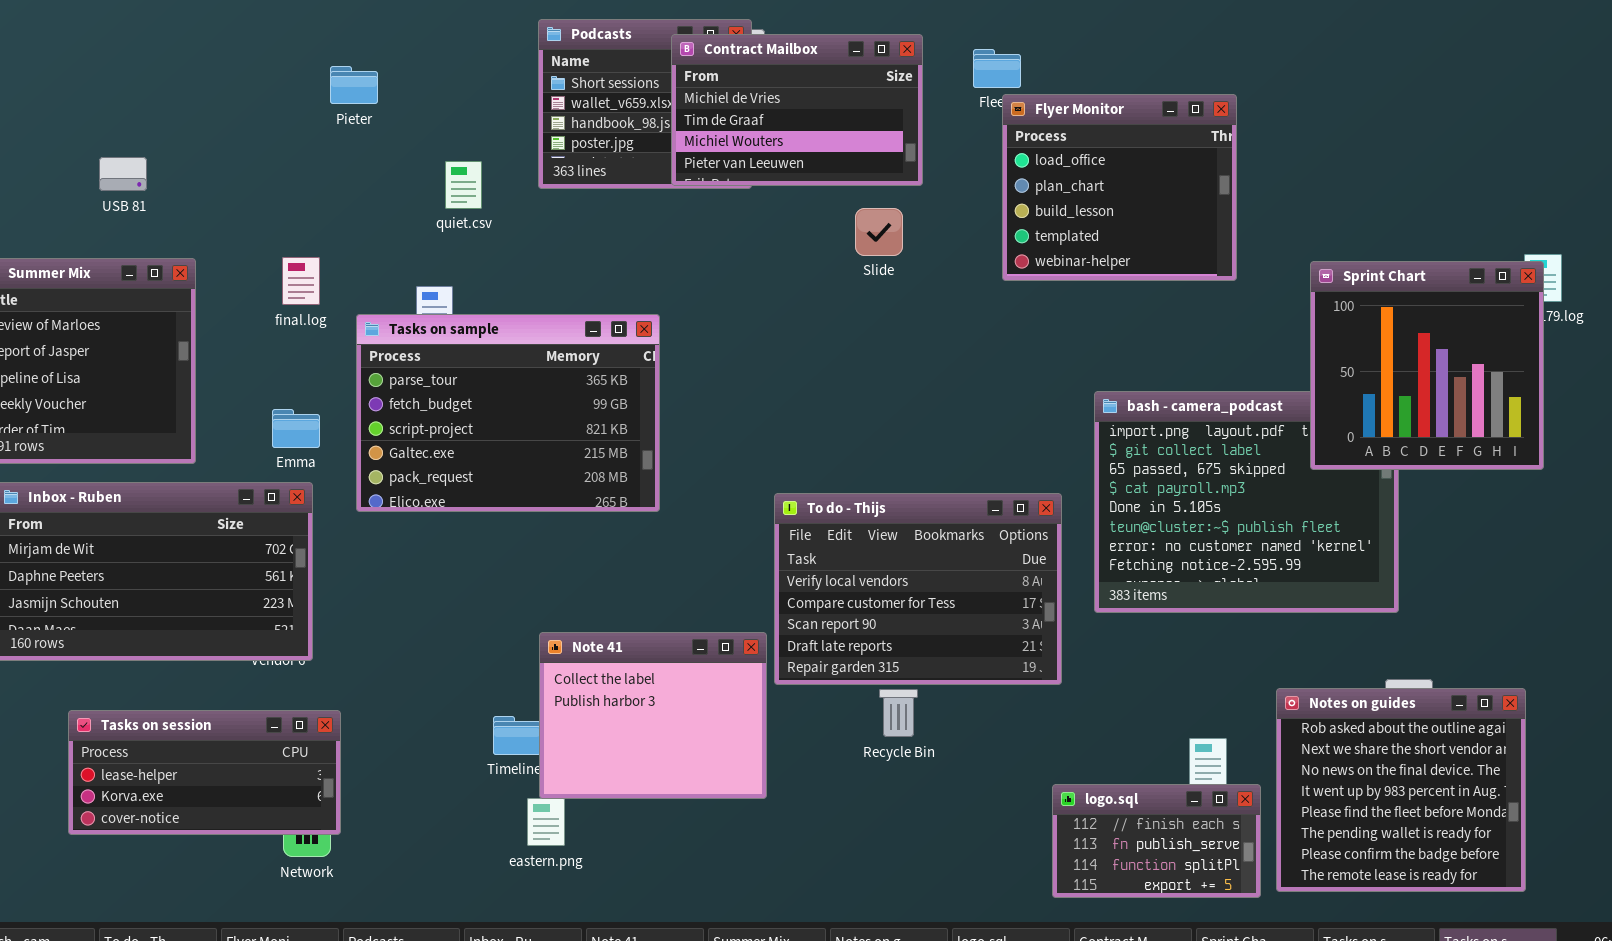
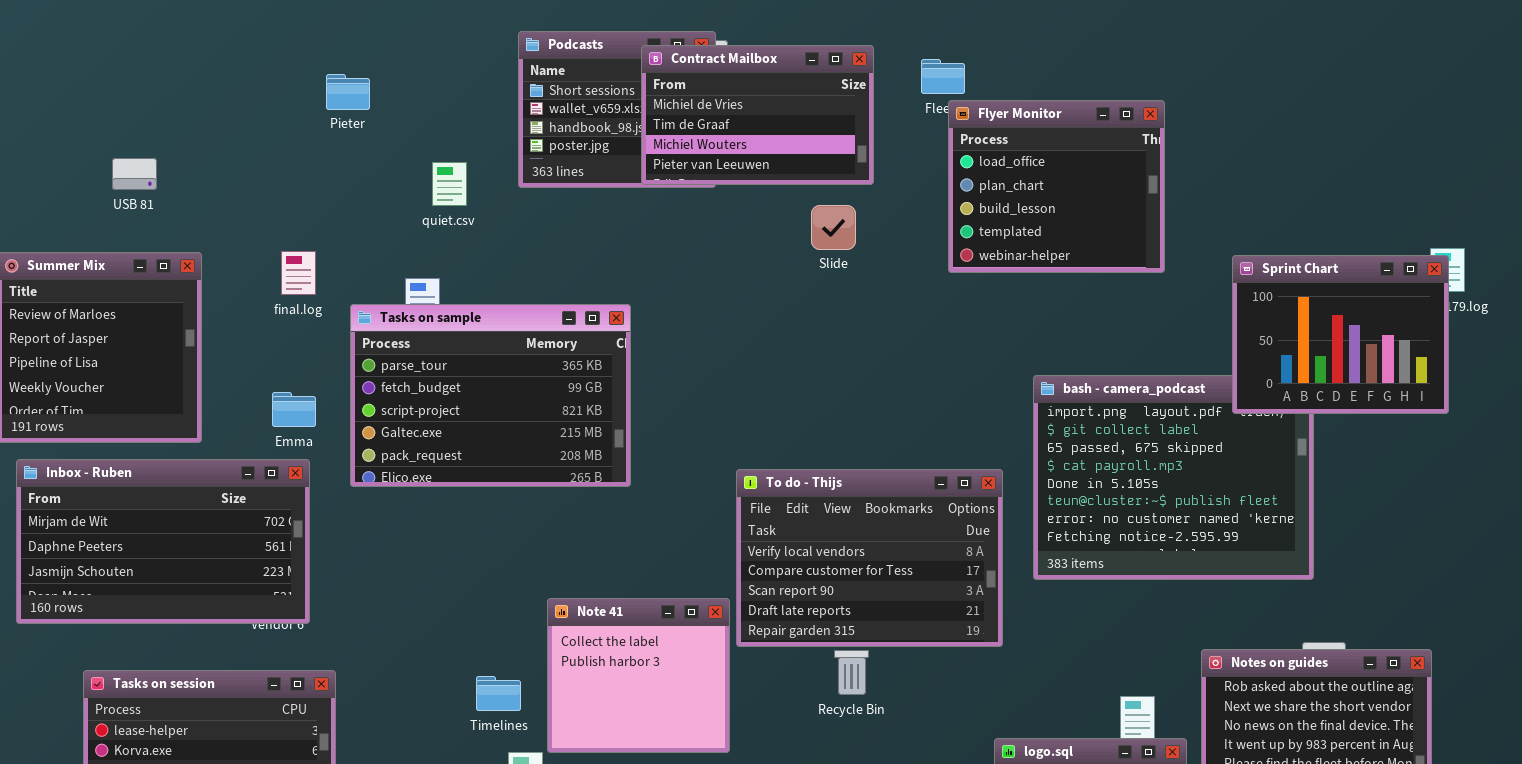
Sprint Chart: [1310,261,1544,470] -> [1232,255,1449,414], resized
Note 41: [539,632,767,799] -> [547,598,730,753], resized

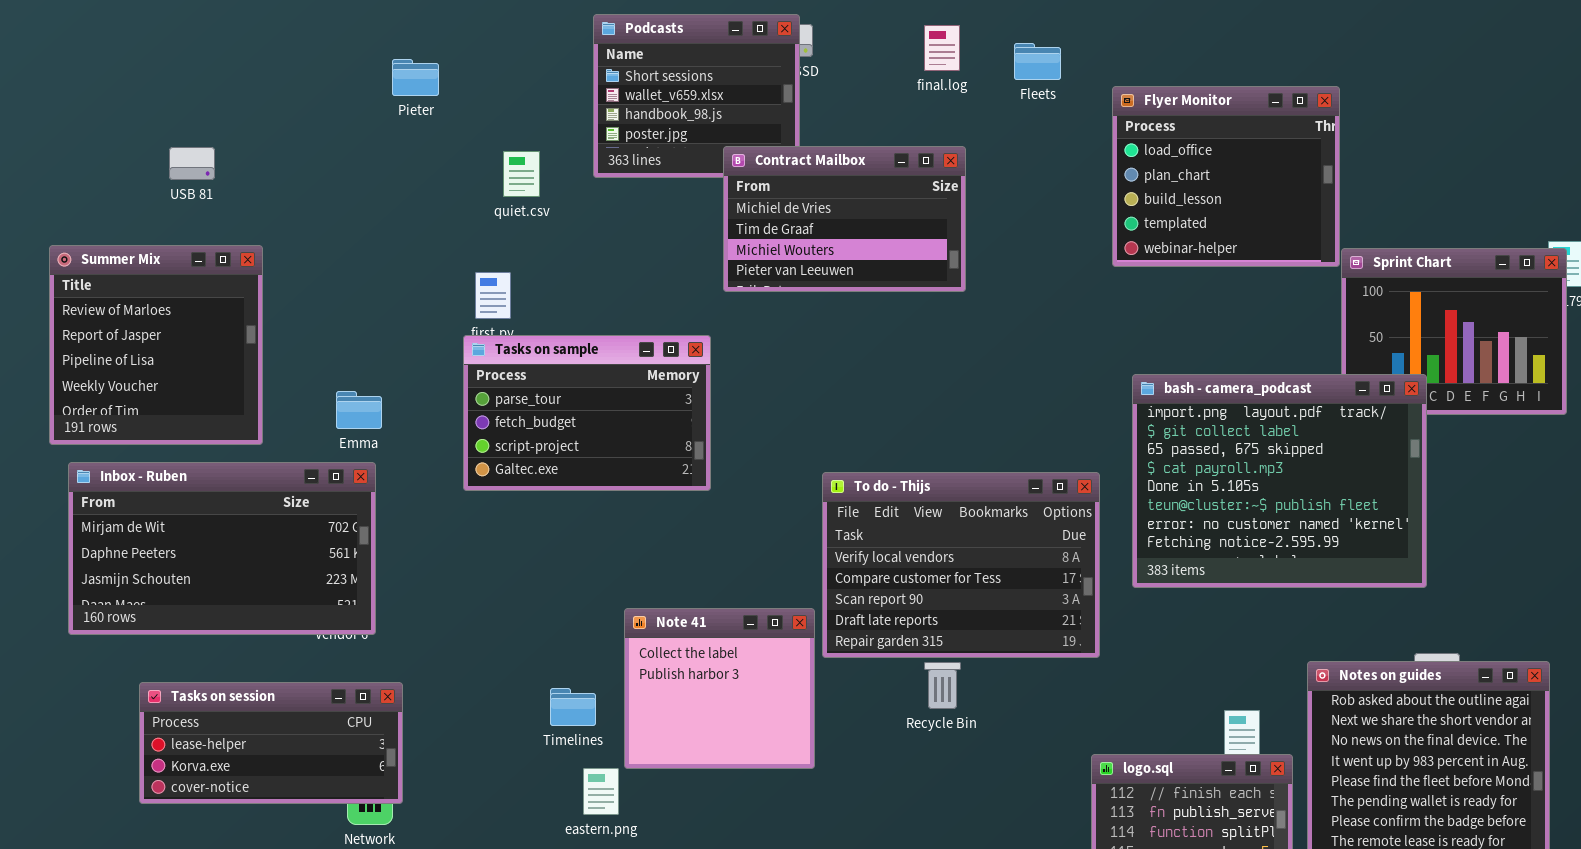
Contract Mailbox: [641,45,874,185] -> [723,146,966,292], moved
Flyer Monitor: [948,100,1165,273] -> [1112,86,1340,267], moved
final.log: [281,251,316,295] -> [924,25,960,71], moved
Tasks on sample: [350,304,631,487] -> [463,335,711,491], resized
bash - camera_podcast: [1033,375,1314,580] -> [1132,374,1427,588], raised

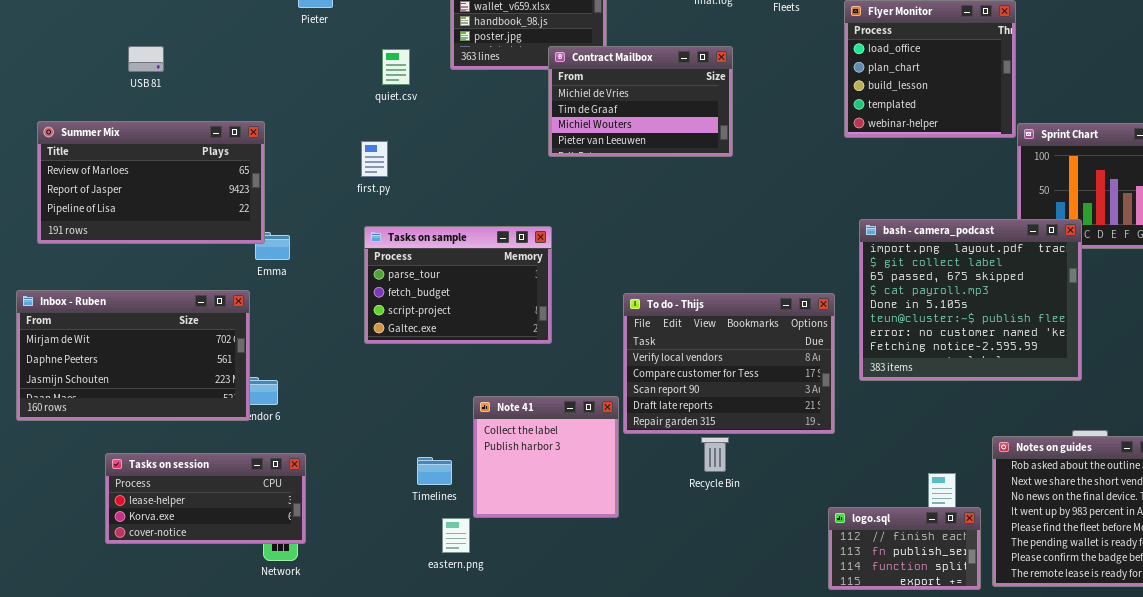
Summer Mix: [49,245,263,445] -> [37,121,265,244], resized
Tasks on sample: [463,335,711,491] -> [364,226,552,344], moved
Inbox - Ruben: [68,462,376,635] -> [16,290,250,421], moved

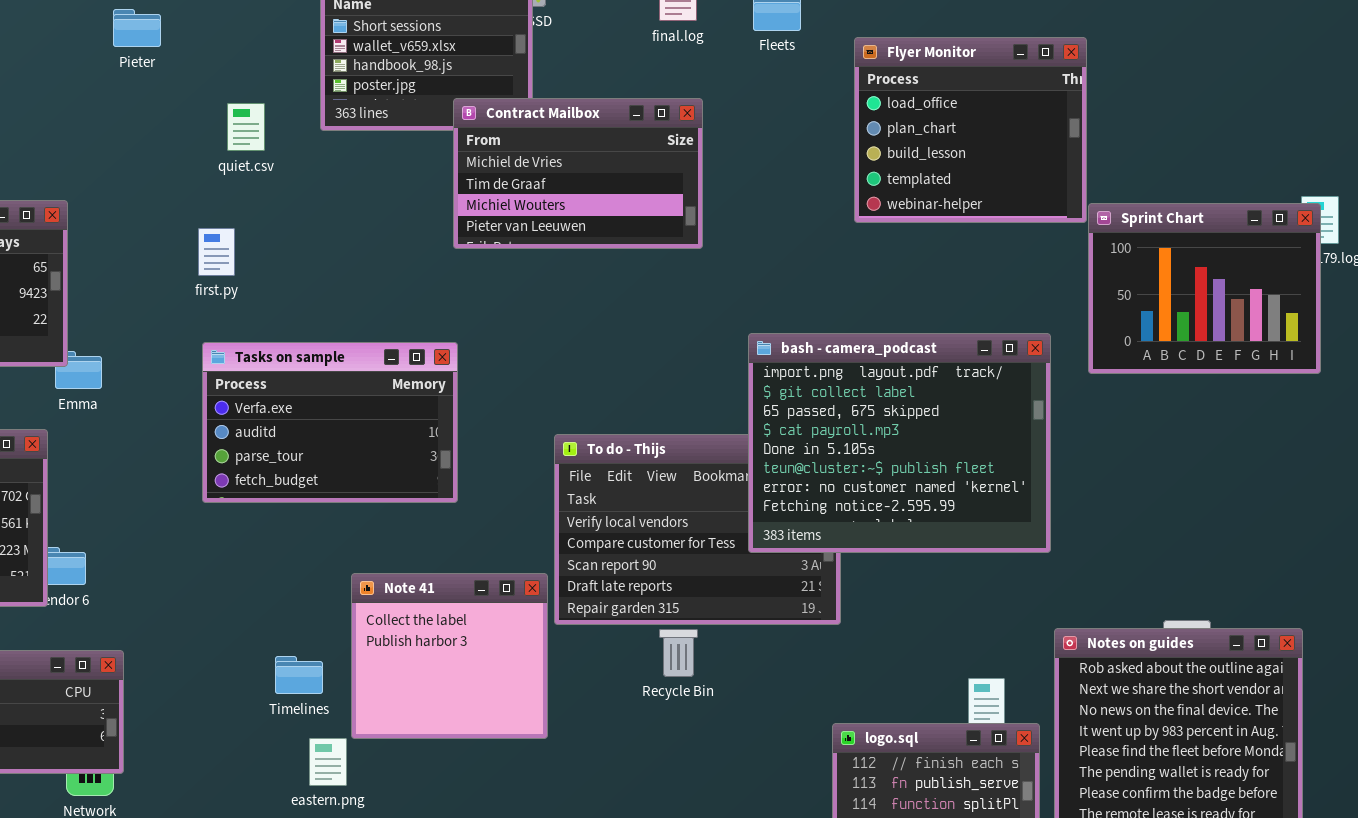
bash - camera_podcast: [859,219,1082,381] -> [748,333,1051,553], moved
Tasks on sample: [364,226,552,344] -> [202,342,458,503], scrolled up 2 rows

